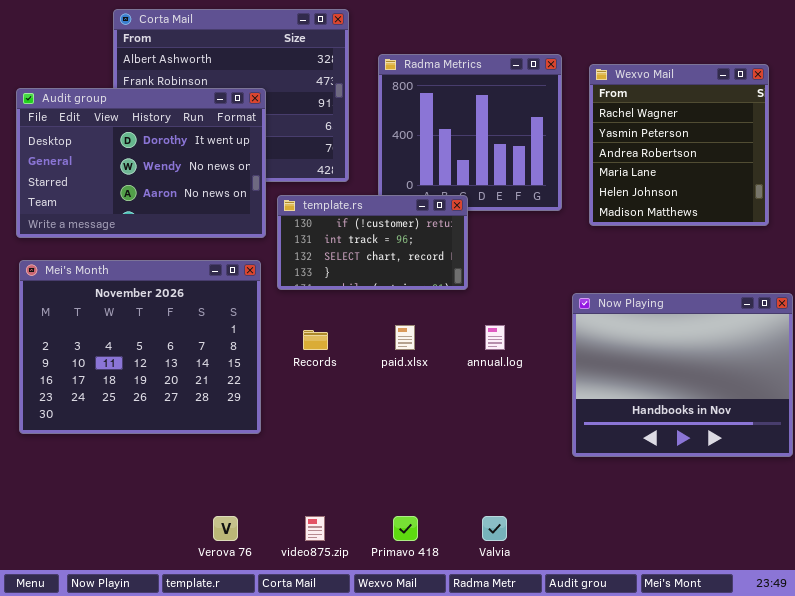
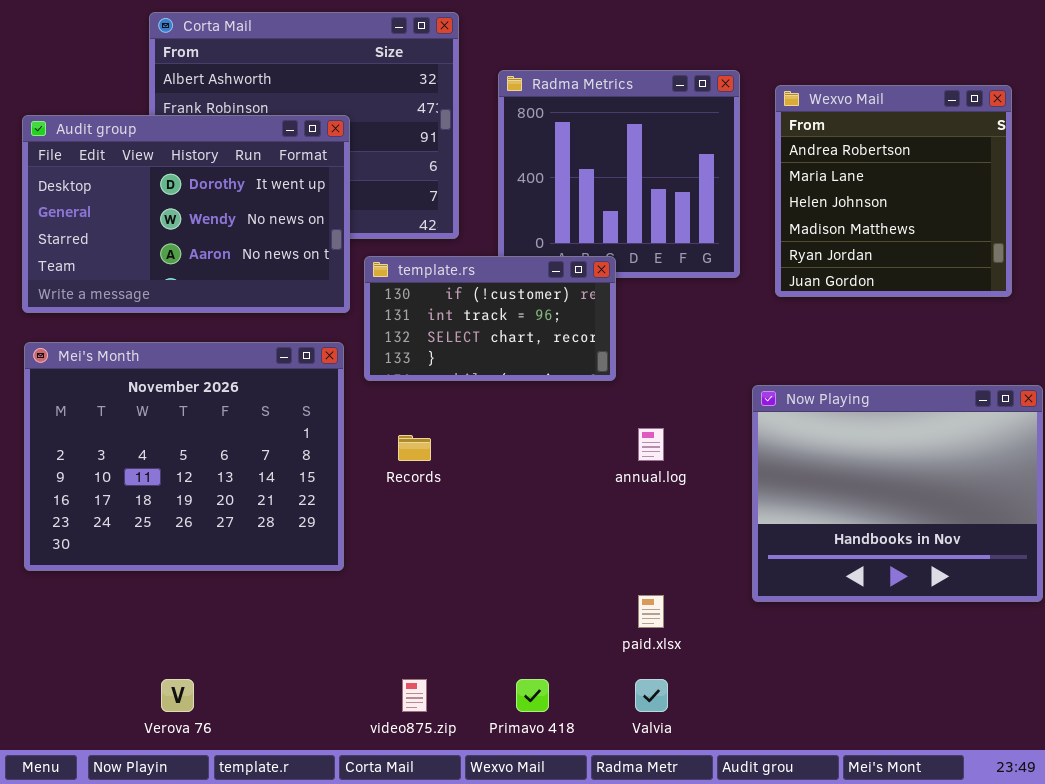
Wexvo Mail: [589,64,769,226] -> [775,85,1012,297], scrolled down 2 rows
paid.xlsx: [395,325,415,350] -> [638,595,664,628], moved
Verova 76: [213,516,238,541] -> [161,679,194,712], moved

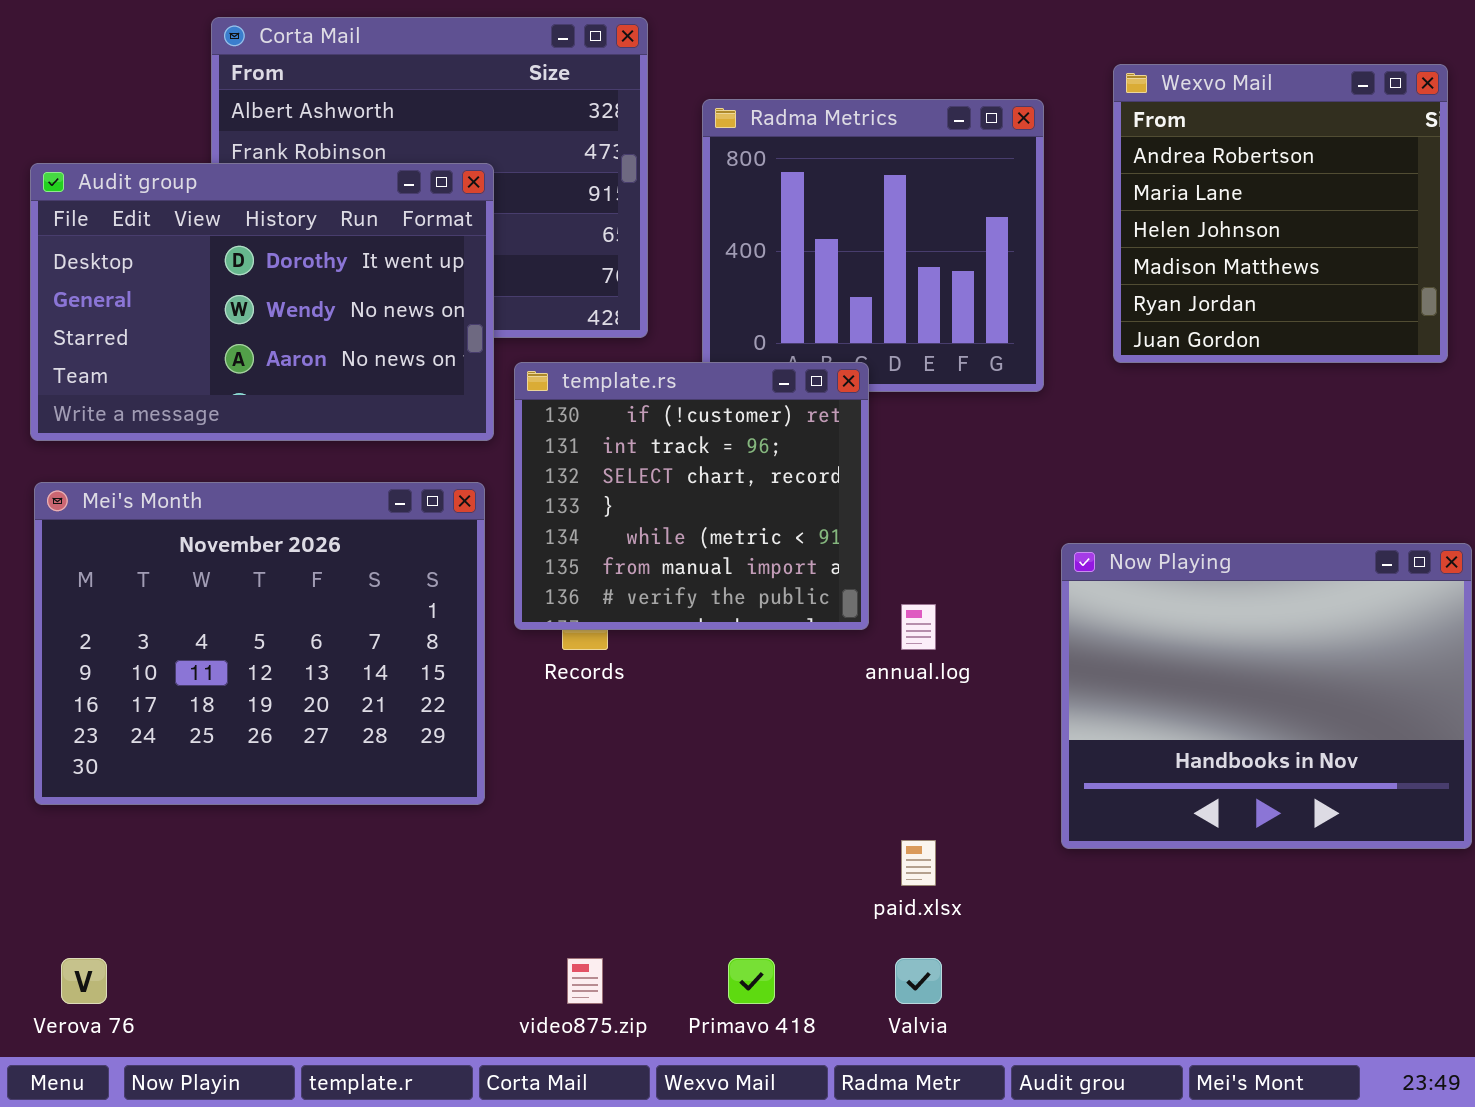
Wexvo Mail: [775,85,1012,297] -> [1113,64,1448,363], moved
template.rs: [364,256,616,381] -> [514,362,869,630], resized
Verova 76: [161,679,194,712] -> [61,958,107,1004], moved

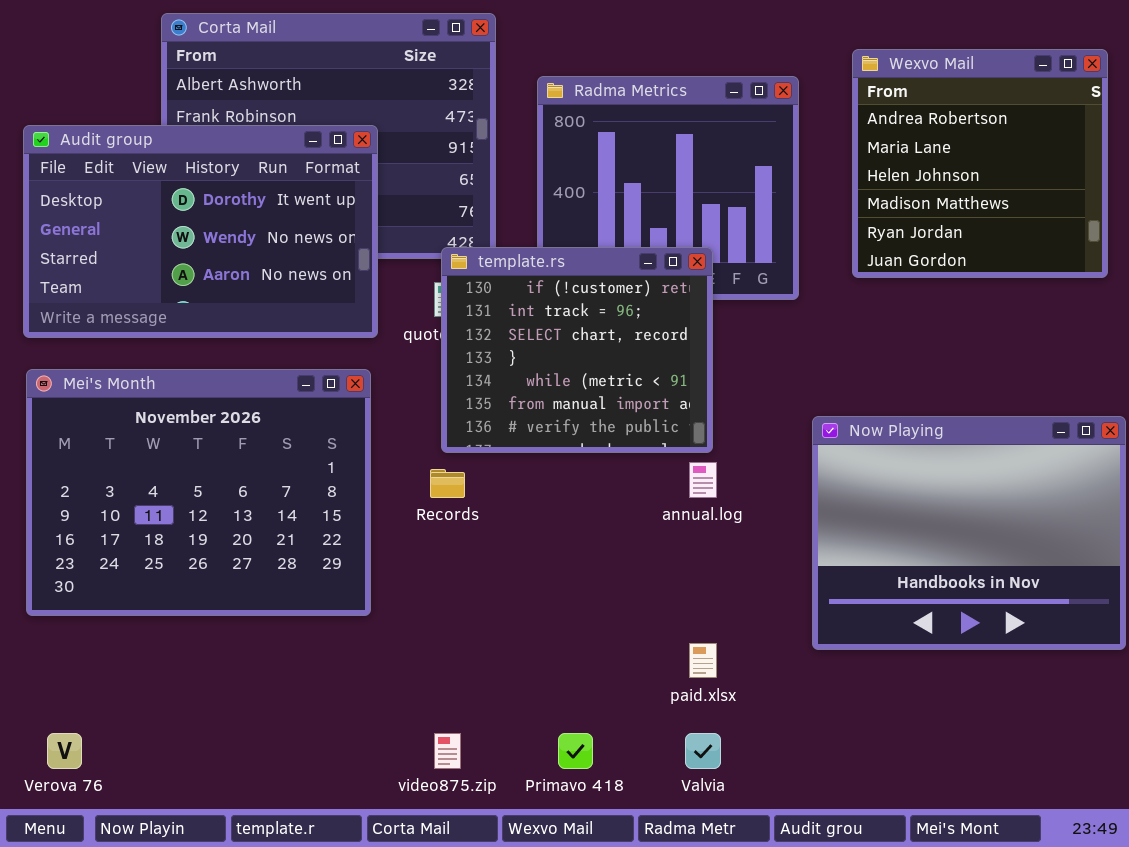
template.rs: [514,362,869,630] -> [441,247,713,453], moved

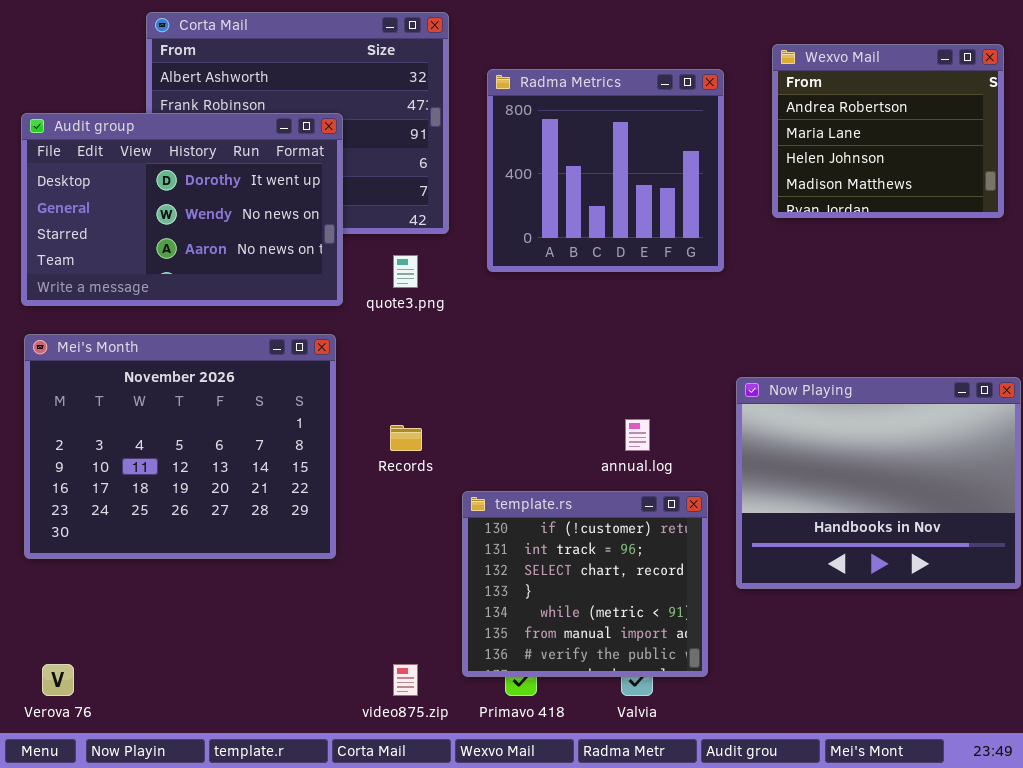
Wexvo Mail: [852,49,1108,278] -> [772,44,1004,218], resized
template.rs: [441,247,713,453] -> [462,491,708,677], moved

